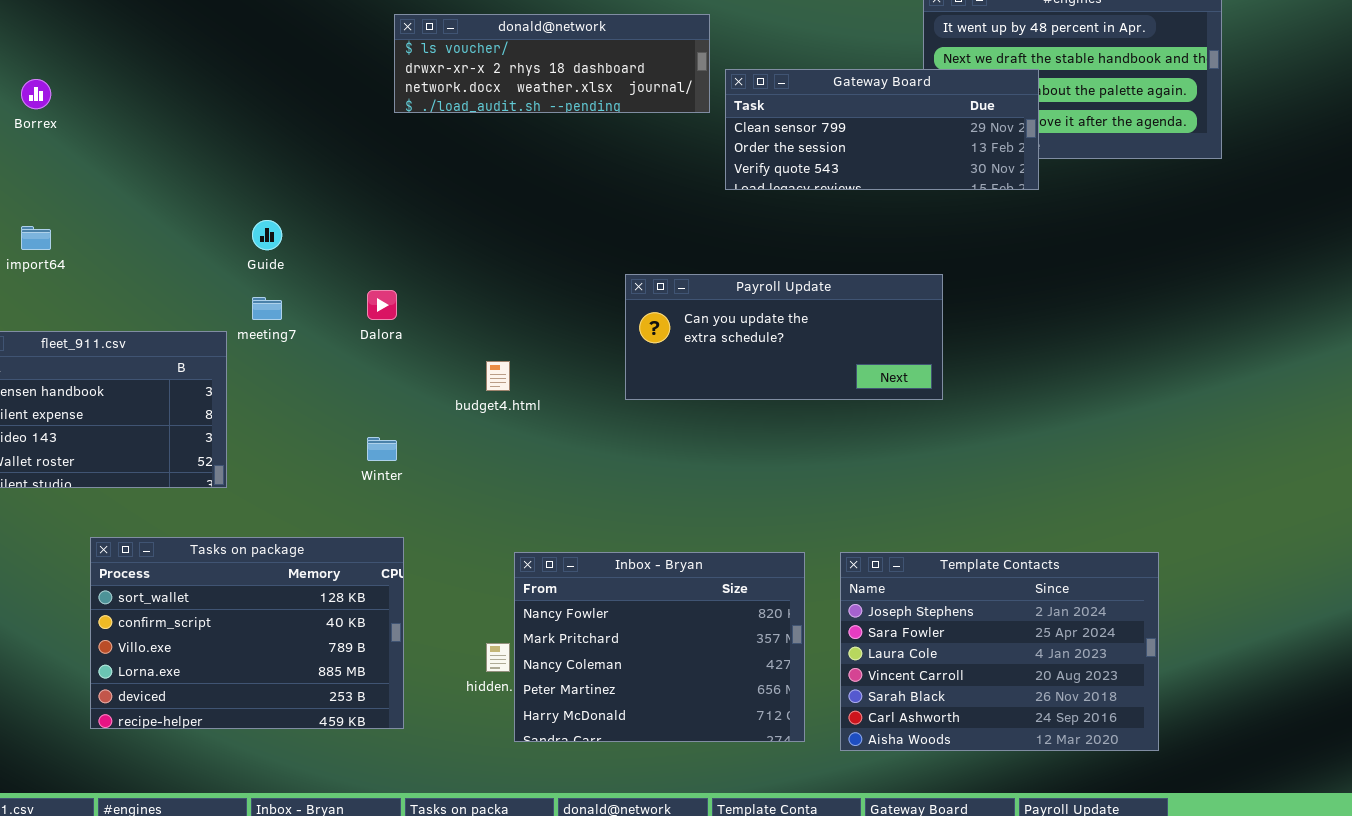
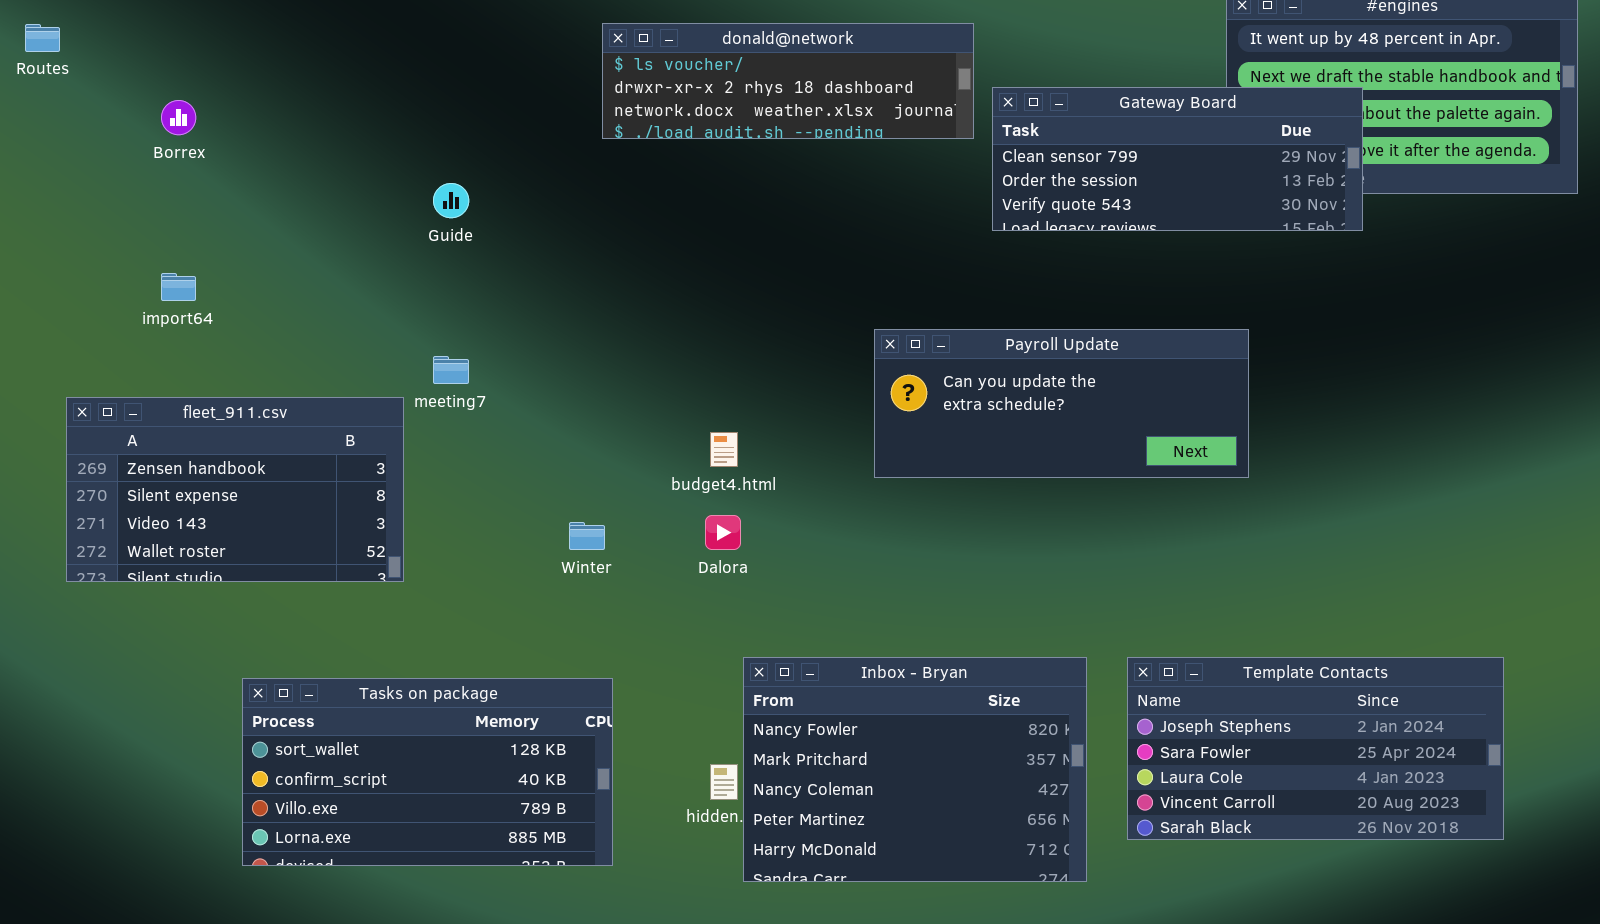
Guide: [252,220,282,250] -> [433,183,469,218], moved
Dalora: [367,290,397,320] -> [705,515,741,550], moved
Tasks on package: [90,537,404,729] -> [242,678,613,866], resized
Template Contacts: [840,552,1159,751] -> [1127,657,1504,840], resized

